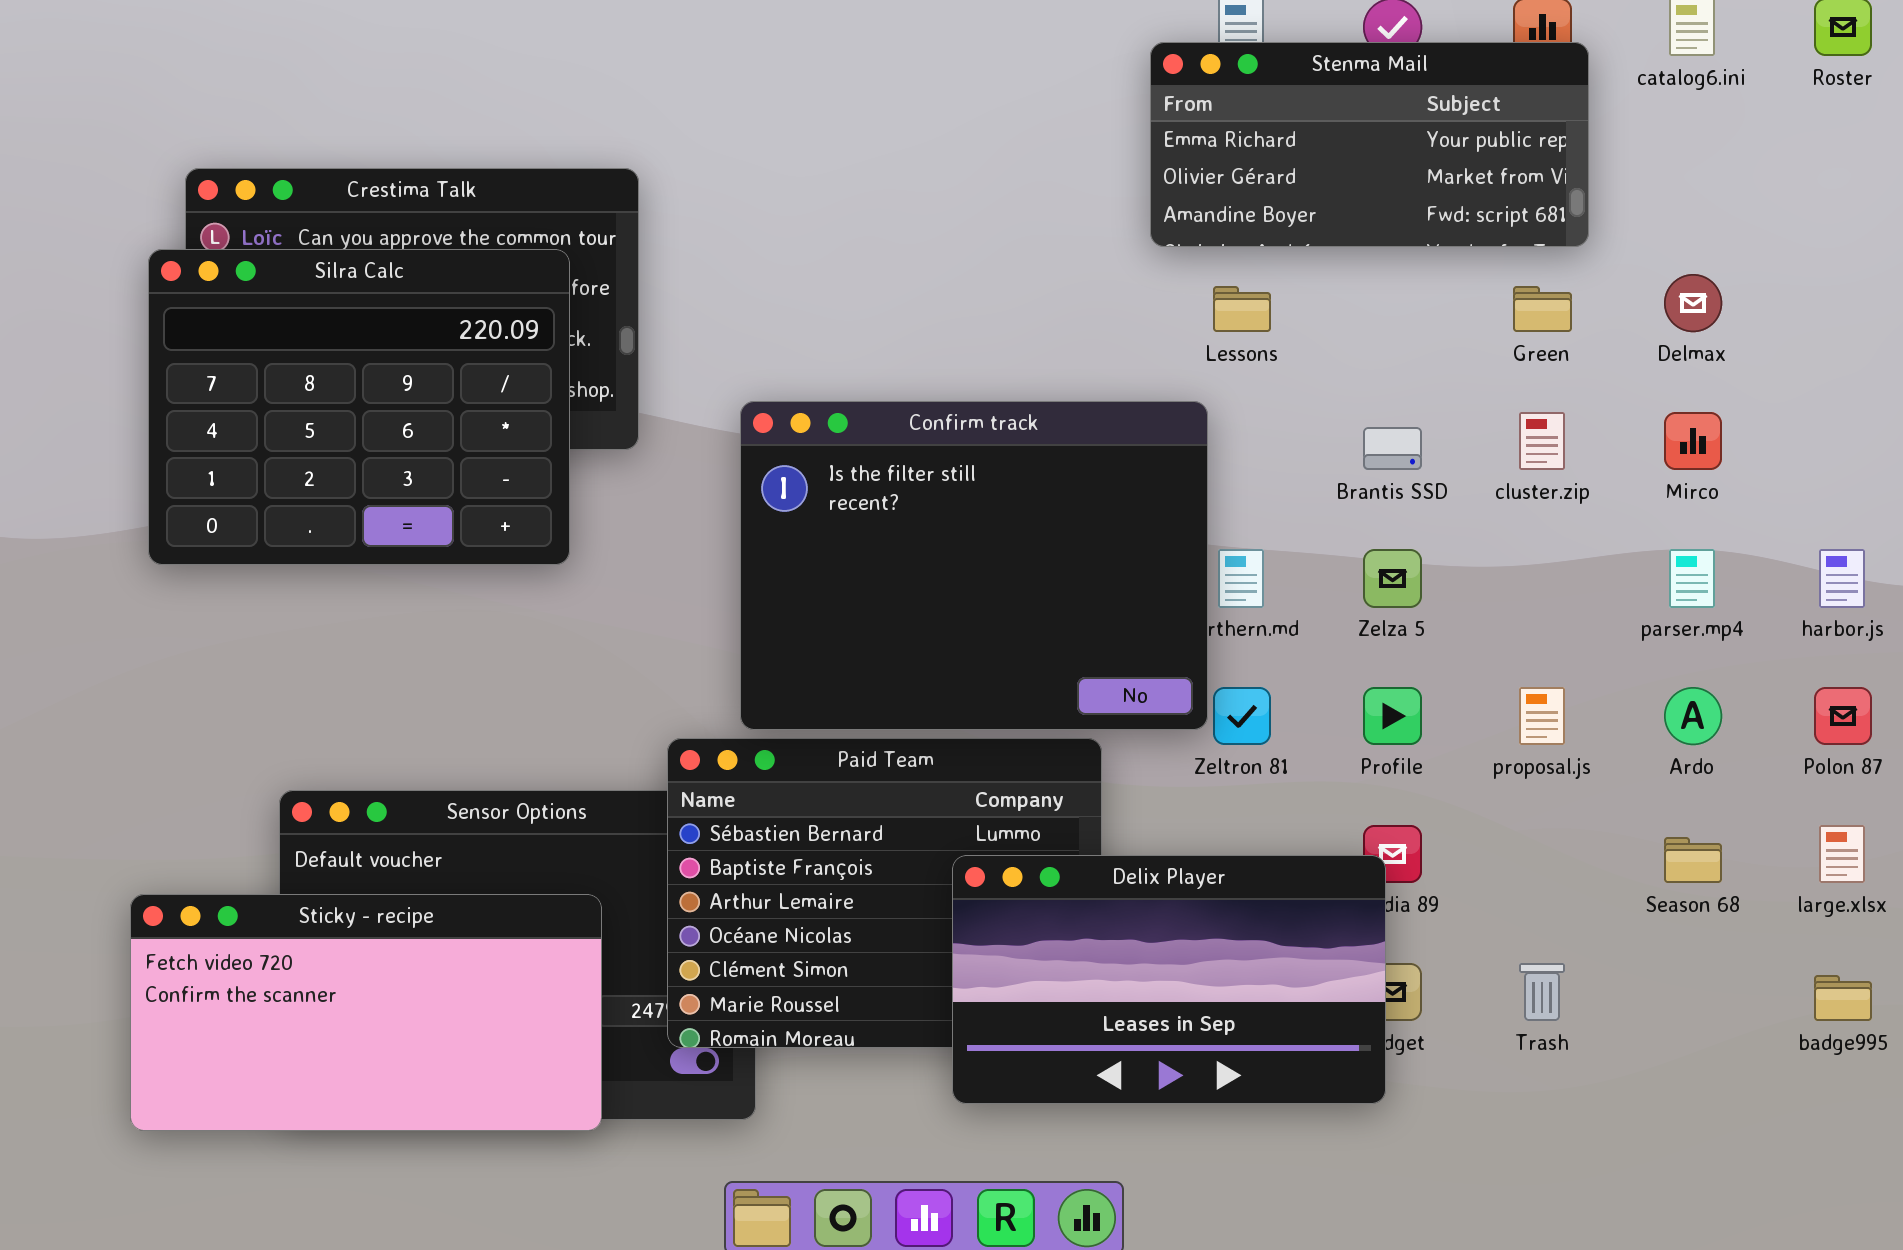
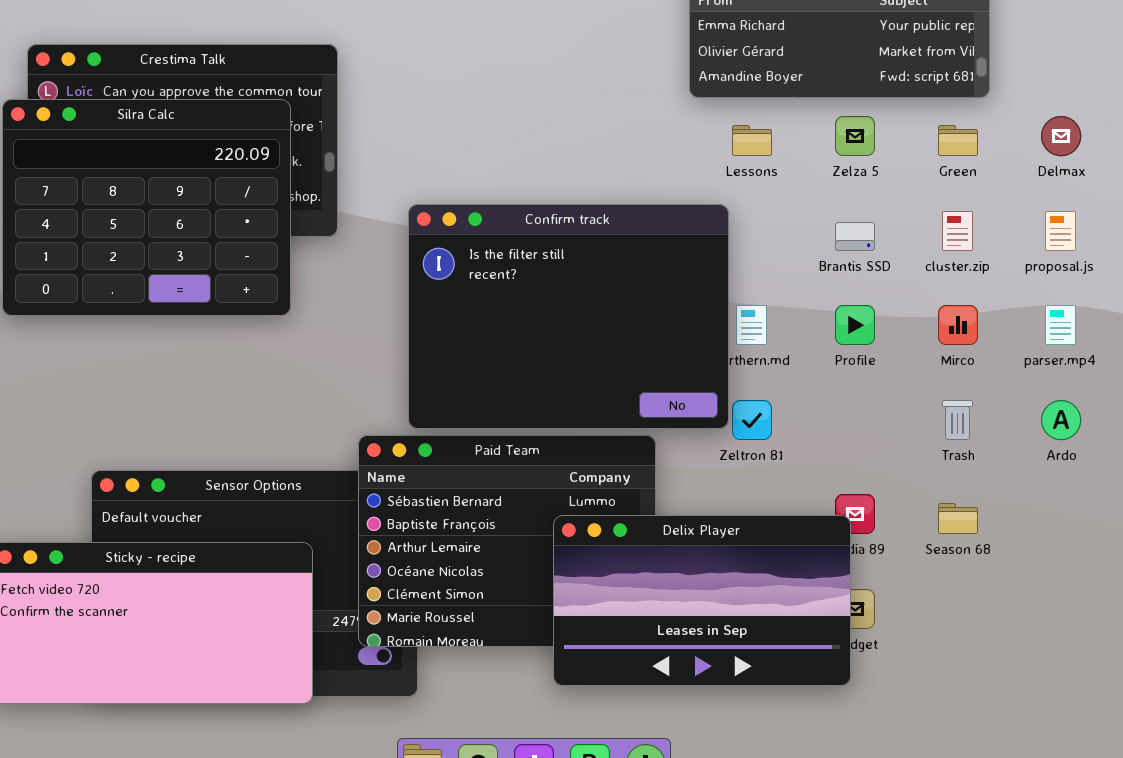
Mirco: [1664,412,1722,470] -> [938,305,978,345], moved
Zelza 5: [1363,549,1422,608] -> [835,116,875,156], moved
Profile: [1363,687,1422,745] -> [835,305,875,345], moved
proposal.js: [1519,687,1565,745] -> [1045,211,1076,251], moved
Season 68: [1664,837,1722,883] -> [938,503,978,534], moved
Trash: [1519,963,1565,1021] -> [942,400,973,440], moved

